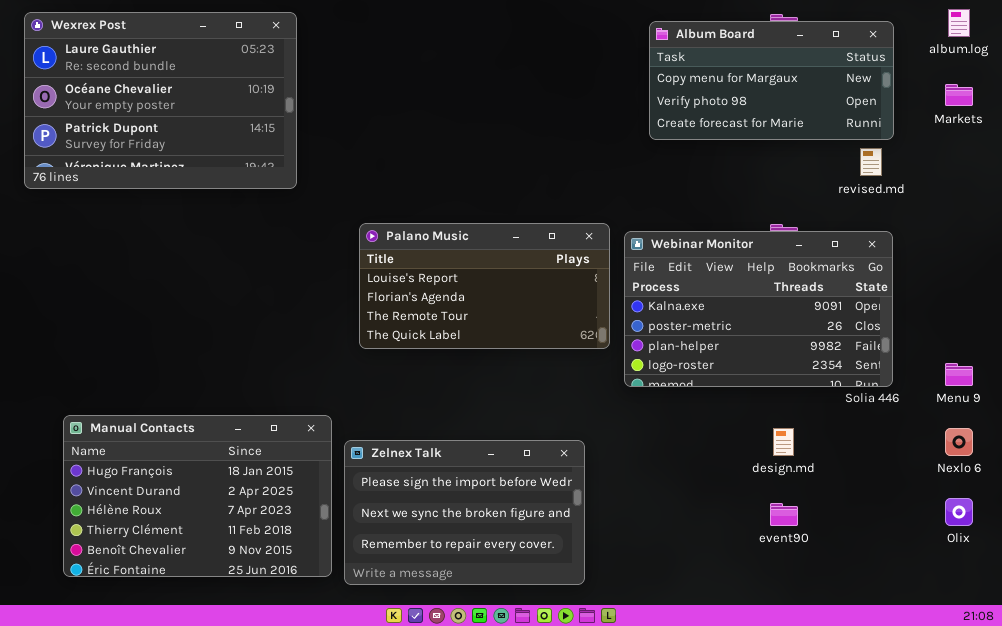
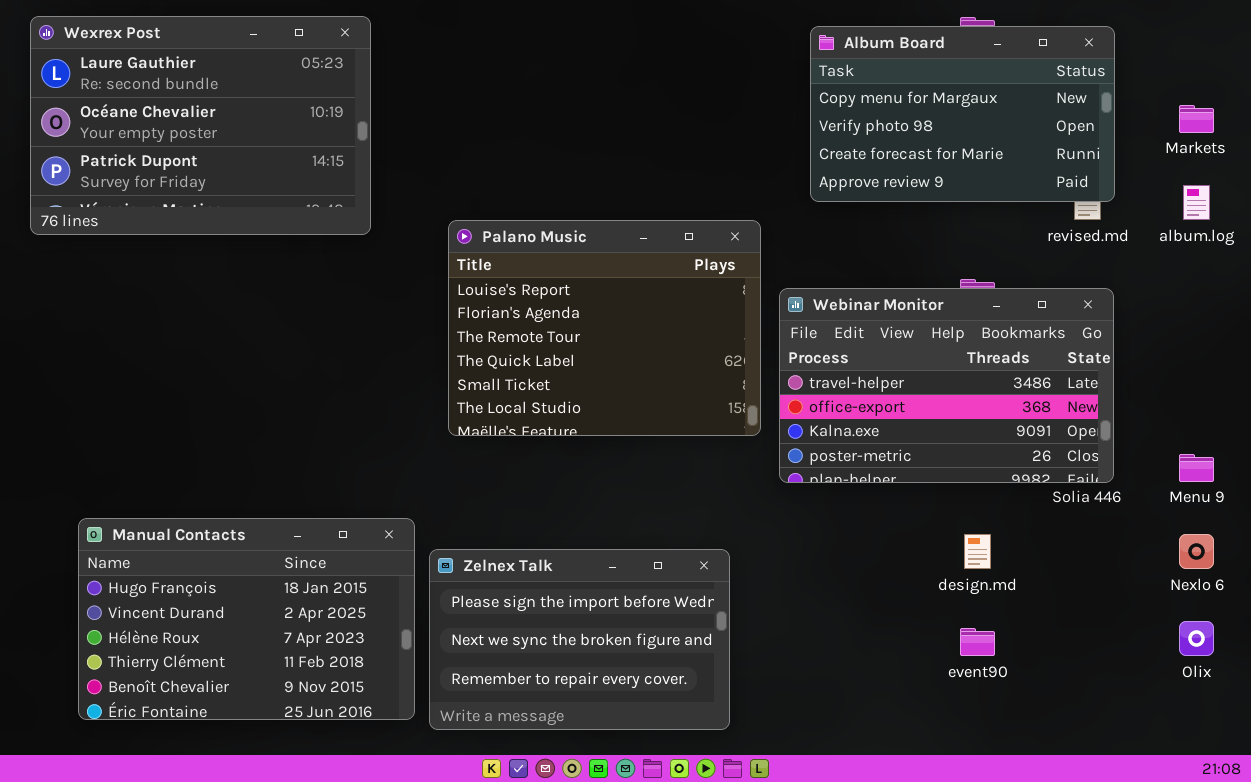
album.log: [948,9,970,37] -> [1183,185,1210,220], moved
Album Board: [649,21,894,140] -> [810,26,1115,202], resized
Palano Music: [359,223,610,349] -> [448,220,761,436], resized
Webinar Monitor: [624,231,893,387] -> [779,288,1114,483], scrolled up 2 rows

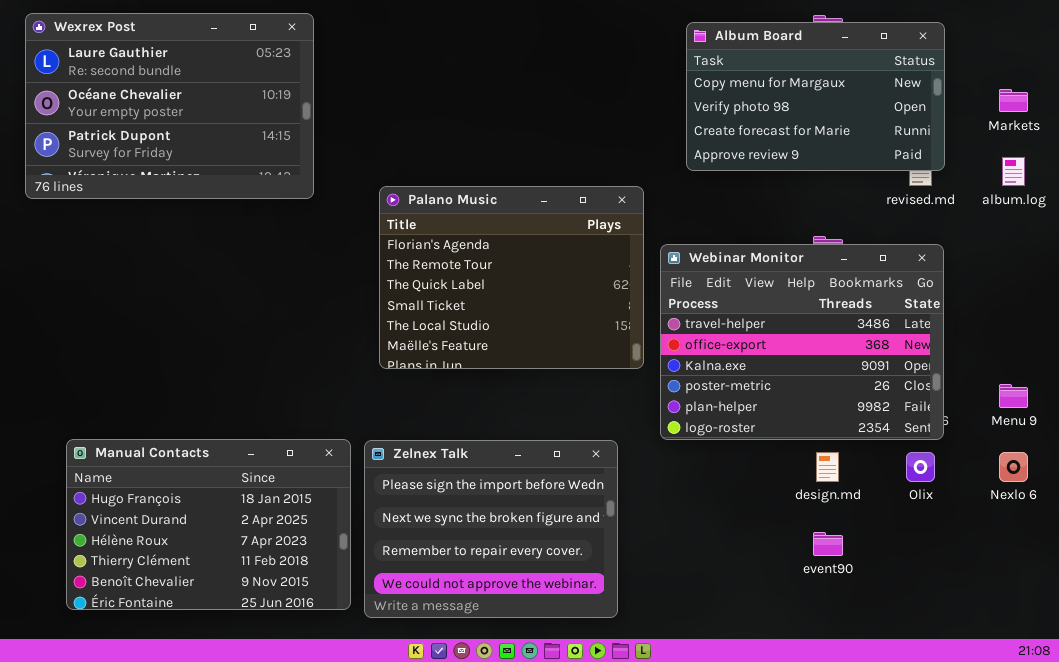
Palano Music: [448,220,761,436] -> [379,186,644,369], scrolled down 1 row
Webinar Monitor: [779,288,1114,483] -> [660,244,944,440], resized
Zelnex Talk: [429,549,730,730] -> [364,440,618,618], resized
Olix: [1179,621,1214,656] -> [906,452,935,482], moved

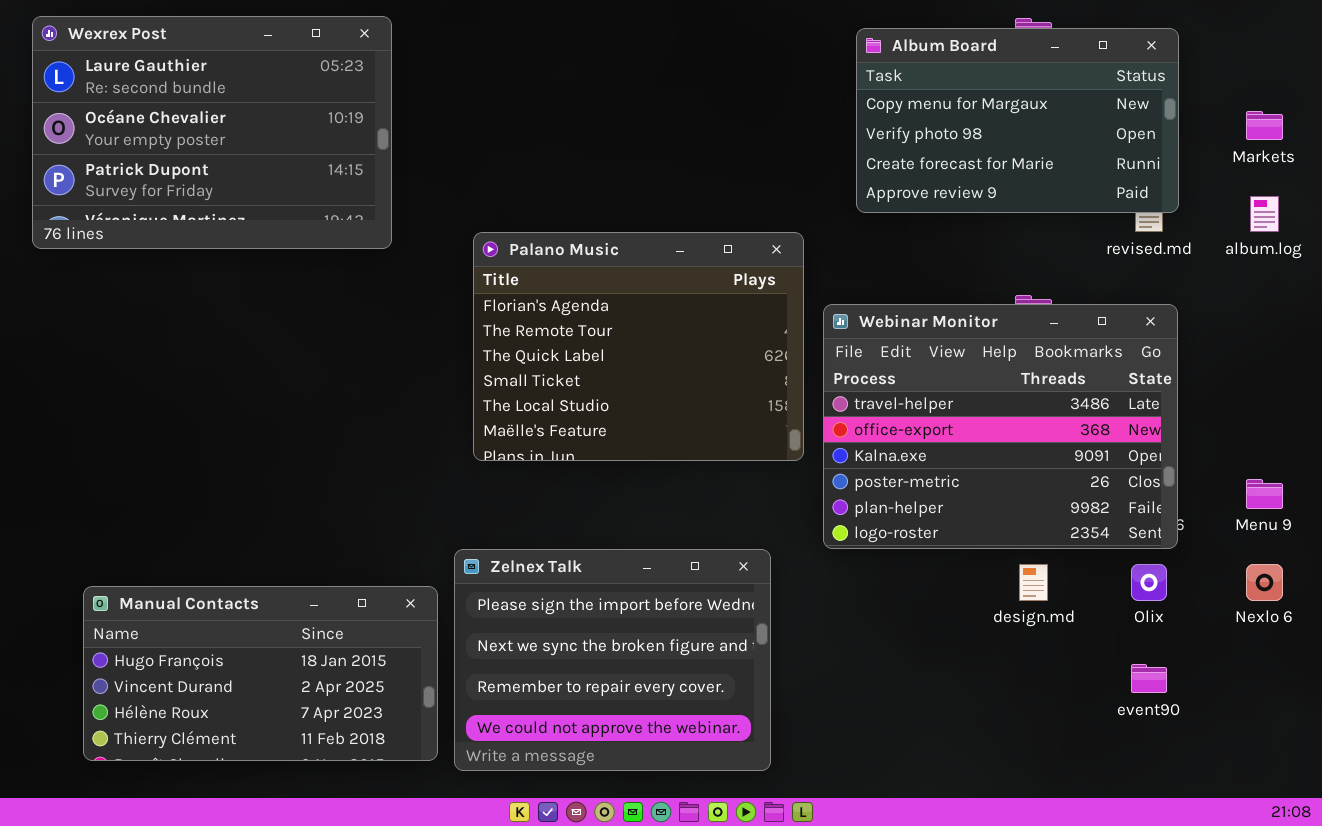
Manual Contacts: [66,439,351,610] -> [83,586,438,761], resized
event90: [813,532,843,556] -> [1131,664,1167,693], moved

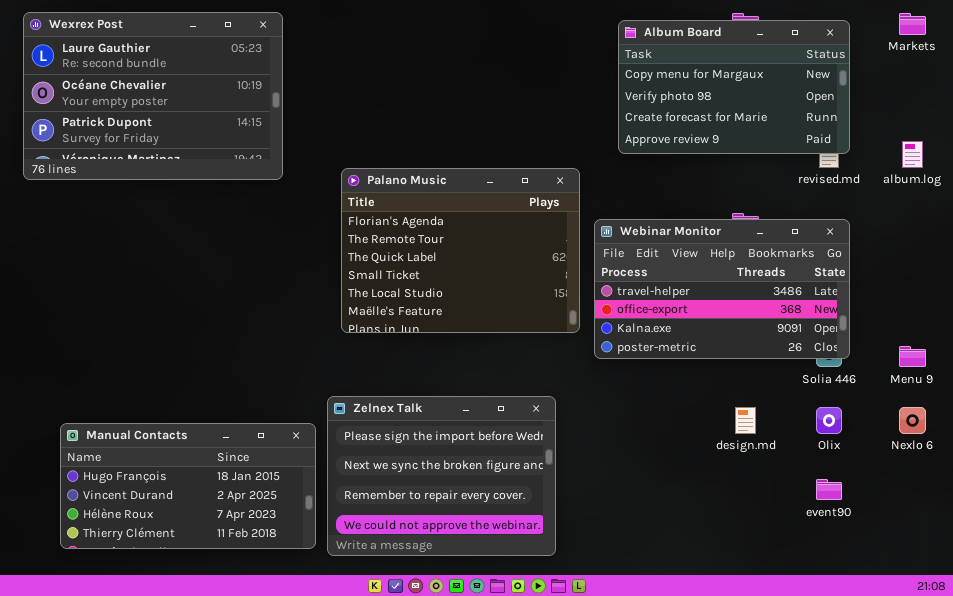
Markets: [1246,111,1283,140] -> [899,13,926,35], moved
Webinar Monitor: [823,304,1178,549] -> [594,219,850,359], resized

